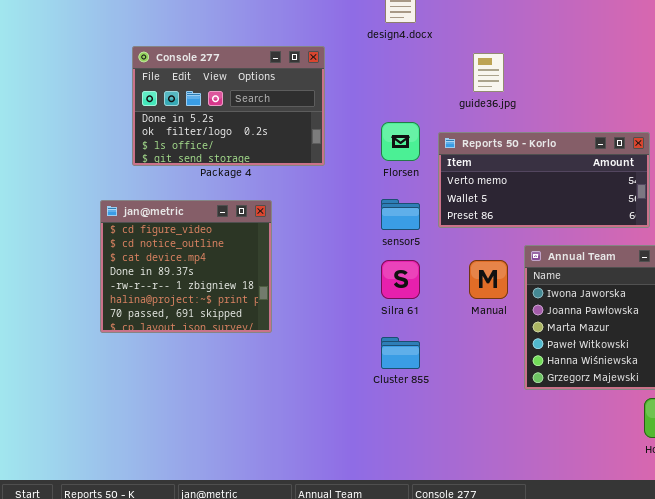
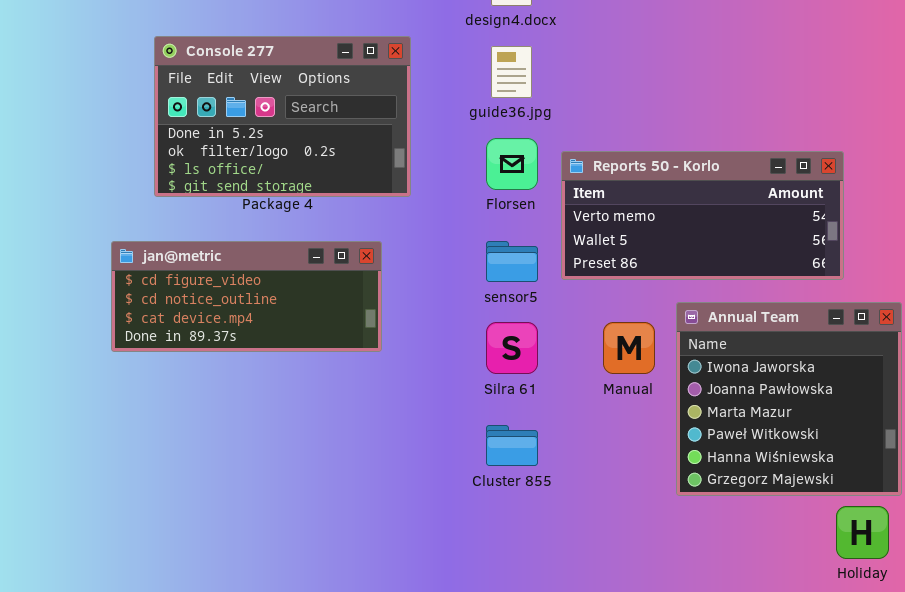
guide36.jpg: [473,53,504,92] -> [491,46,532,98], moved
jan@metric: [100,200,272,333] -> [111,241,382,352], resized

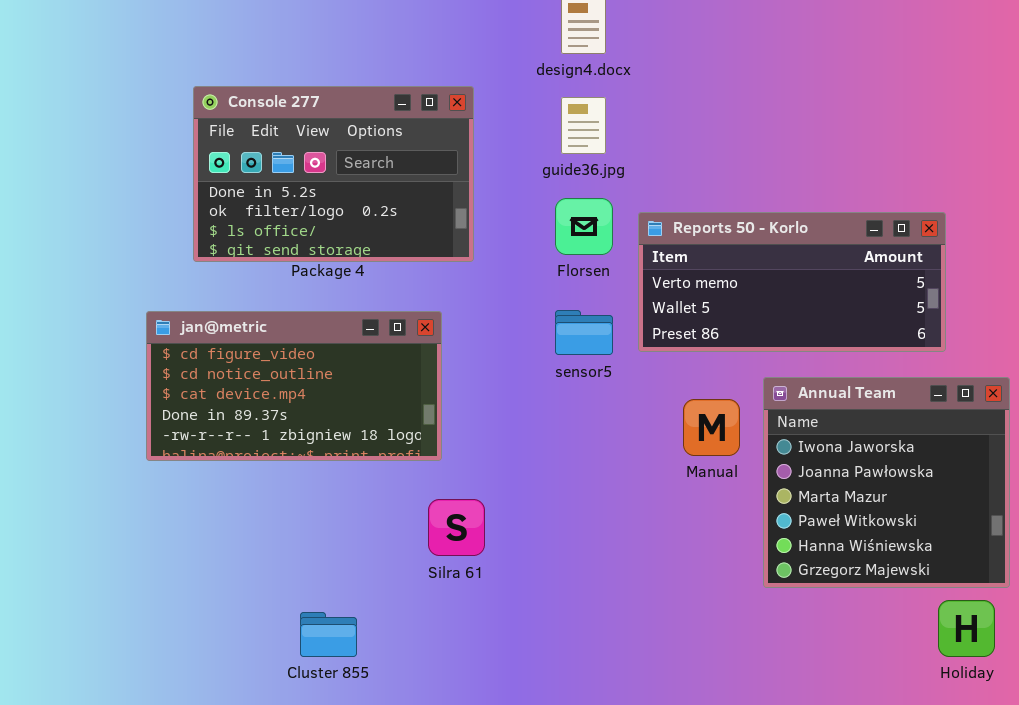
jan@metric: [111,241,382,352] -> [146,311,442,461], resized
Silra 61: [486,322,538,374] -> [428,499,485,556], moved
Cluster 855: [486,425,538,466] -> [300,612,357,657], moved

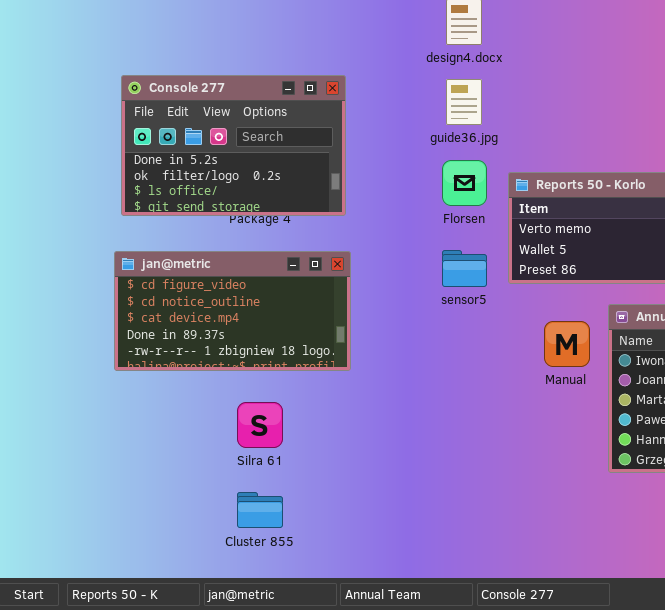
Console 277: [193,86,474,262] -> [121,75,346,216], moved
Silra 61: [428,499,485,556] -> [237,402,283,448], moved

